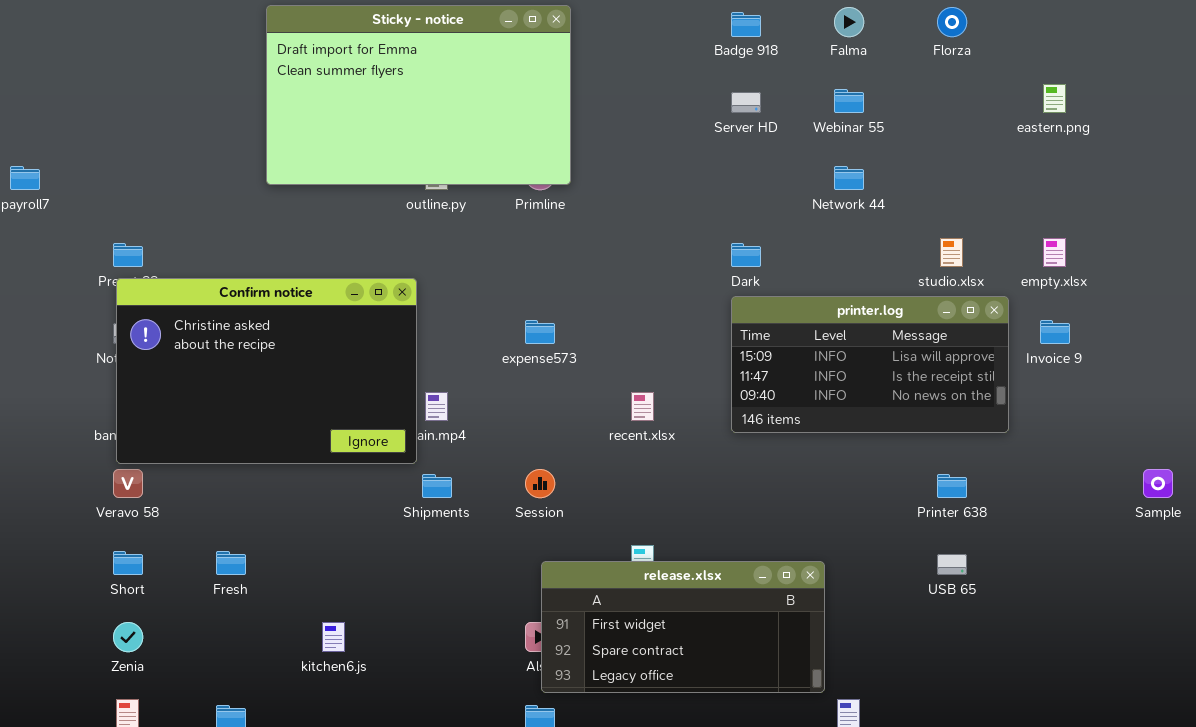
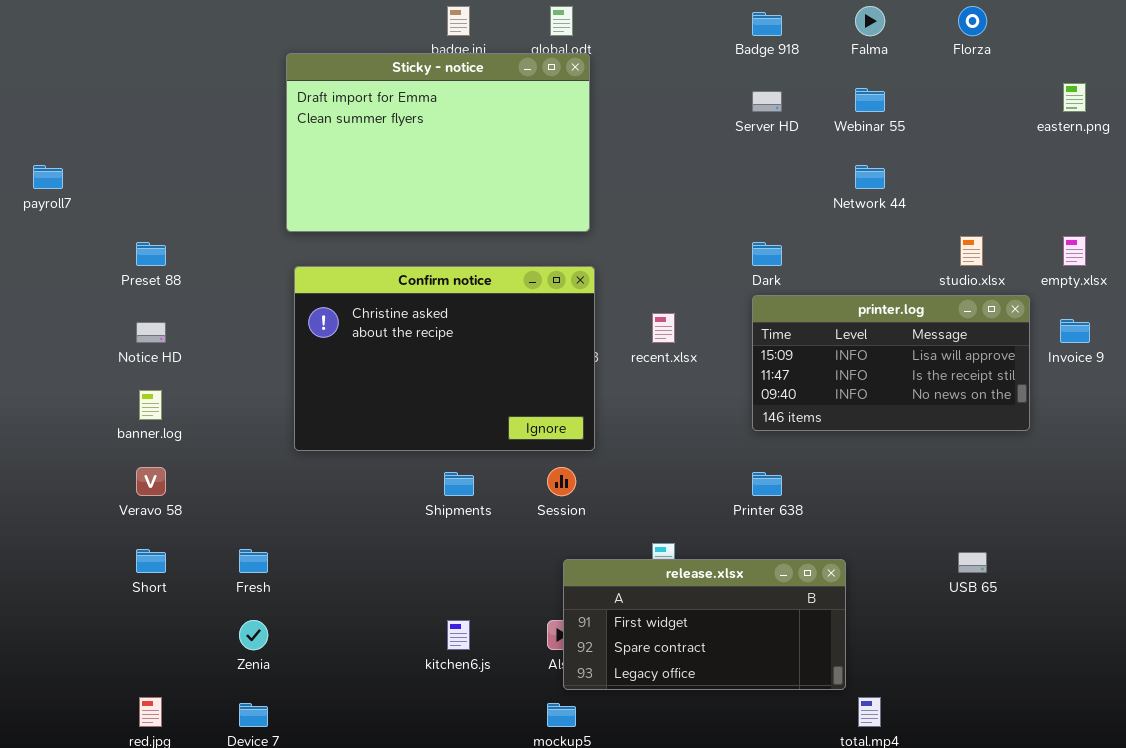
Sticky - notice: [266,5,571,185] -> [286,53,590,232], moved
Confirm notice: [116,278,417,464] -> [294,266,595,451], moved
recent.xlsx: [631,392,654,421] -> [652,313,675,343], moved
Printer 638: [937,474,967,498] -> [752,472,782,496], moved
Zenia: [113,622,143,652] -> [239,620,268,650], moved
kitchen6.js: [322,622,345,652] -> [447,620,470,650], moved

